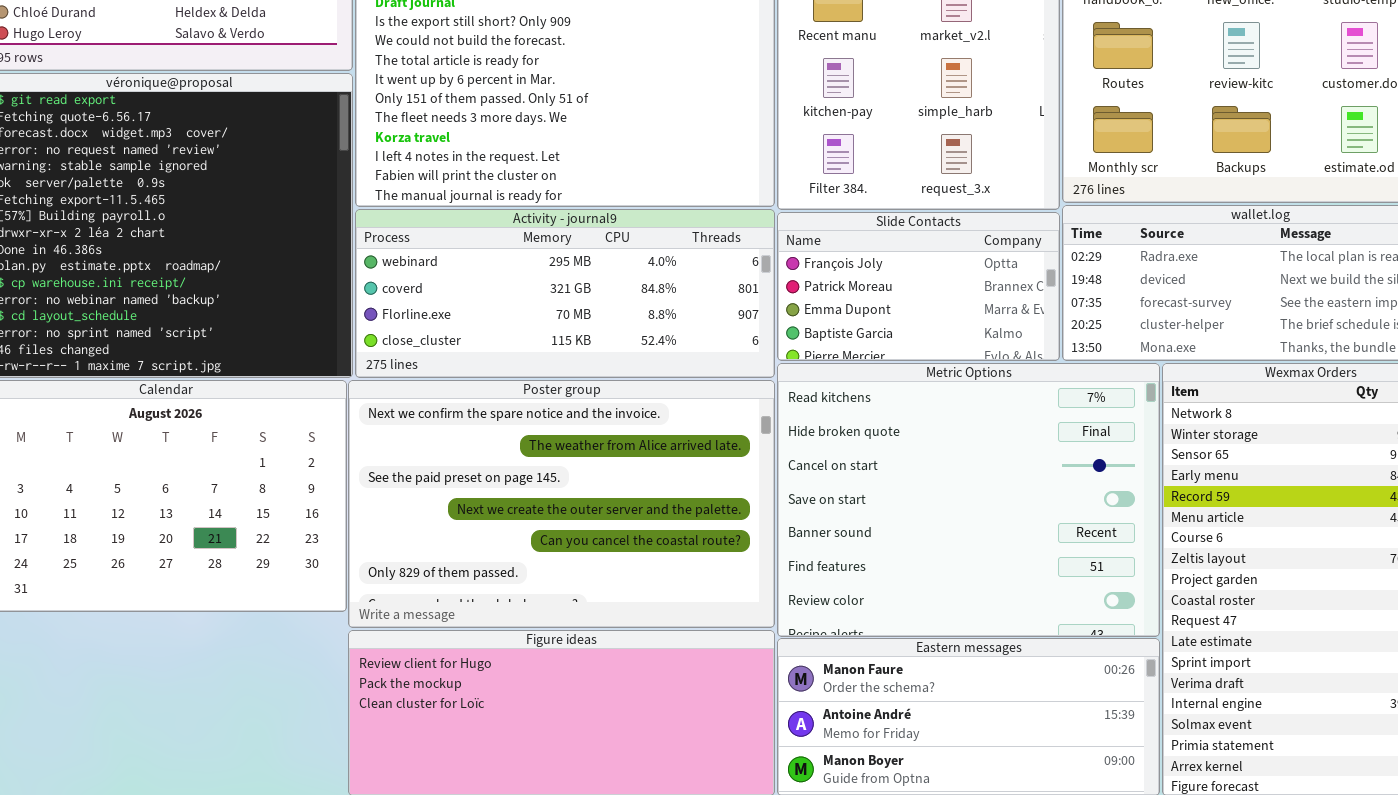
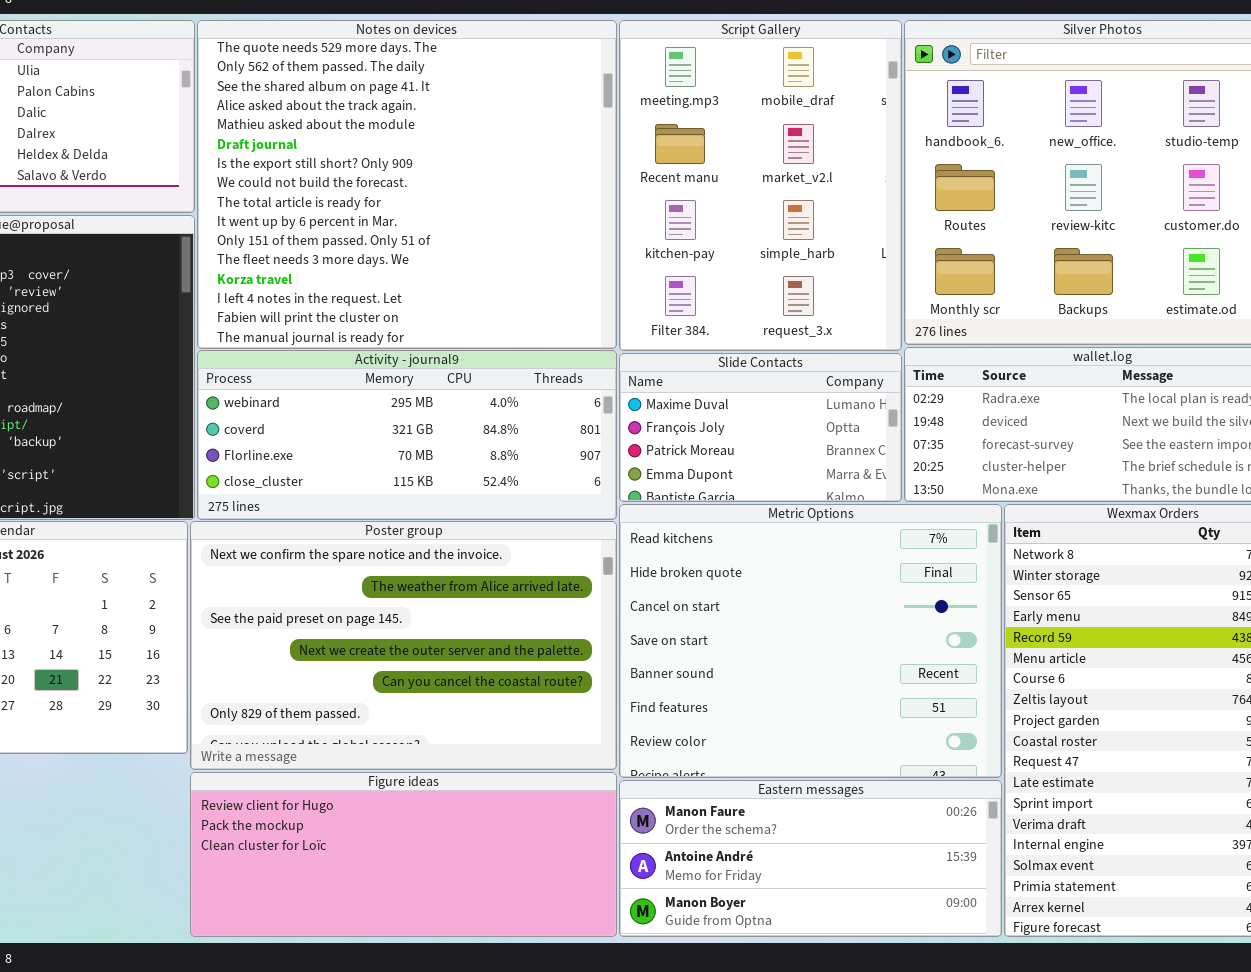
Slide Contacts: [777,212,1060,361] -> [619,353,902,502], scrolled up 1 row

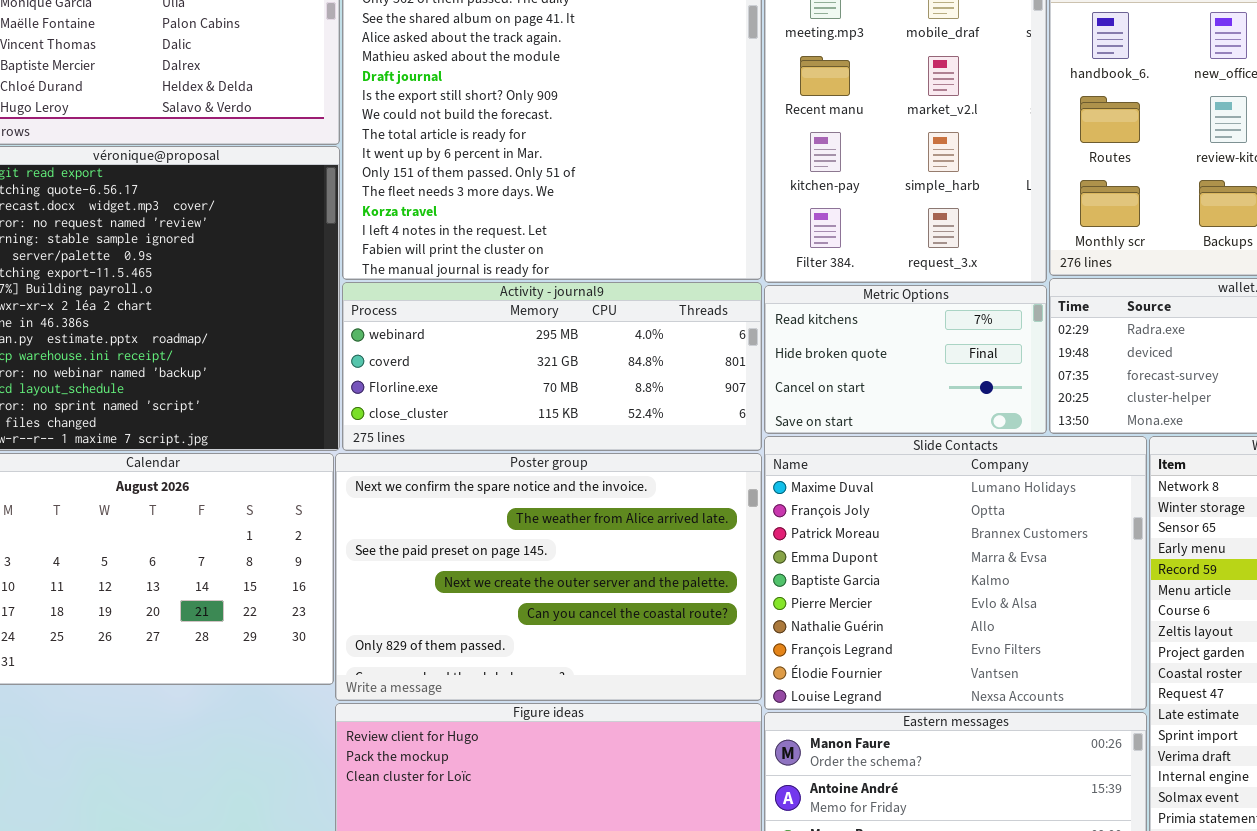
Slide Contacts: [619,353,902,502] -> [764,436,1147,710], moved, resized
Metric Options: [619,504,1002,778] -> [764,285,1047,434], moved, resized

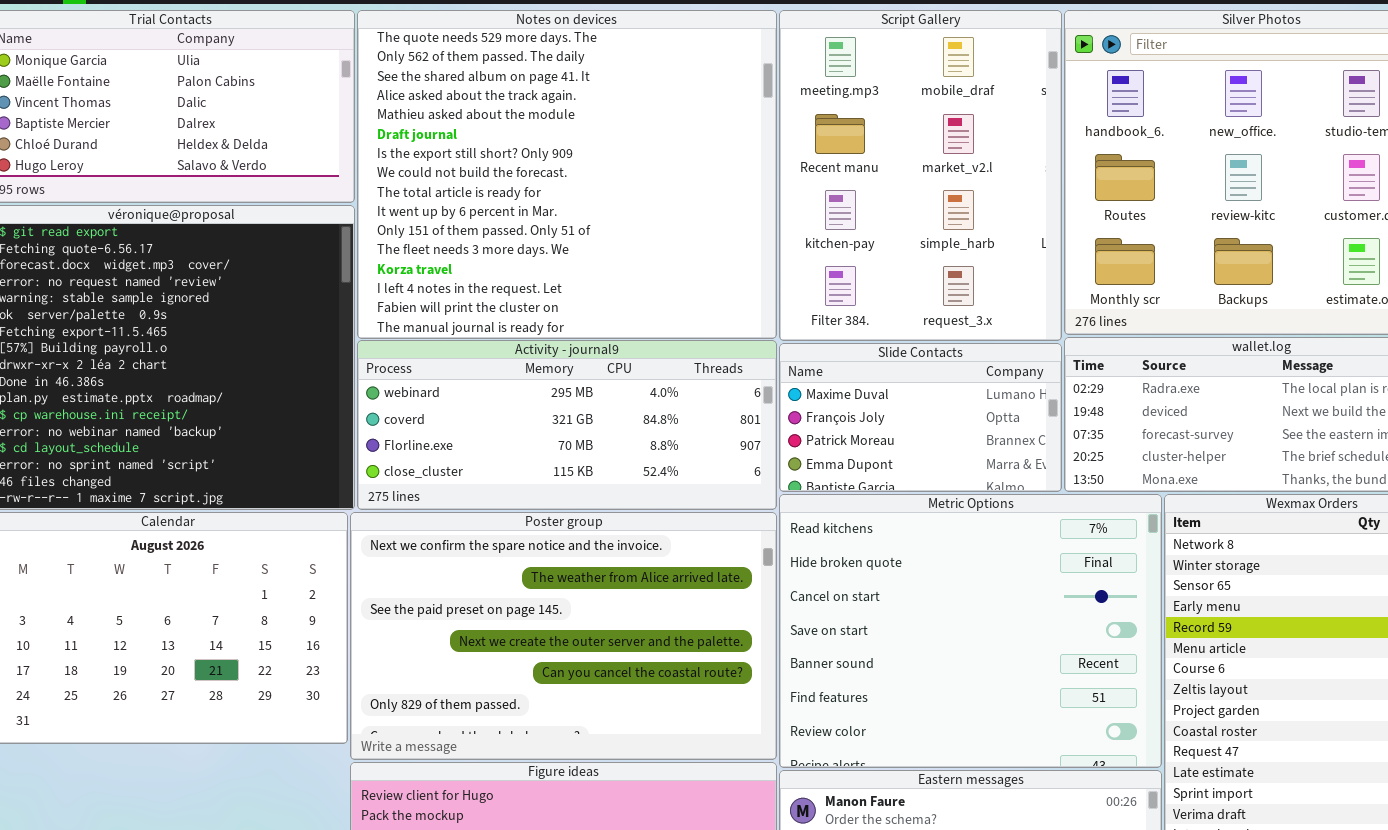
Metric Options: [764,285,1047,434] -> [779,494,1162,768], moved, resized
Slide Contacts: [764,436,1147,710] -> [779,343,1062,492], moved, resized

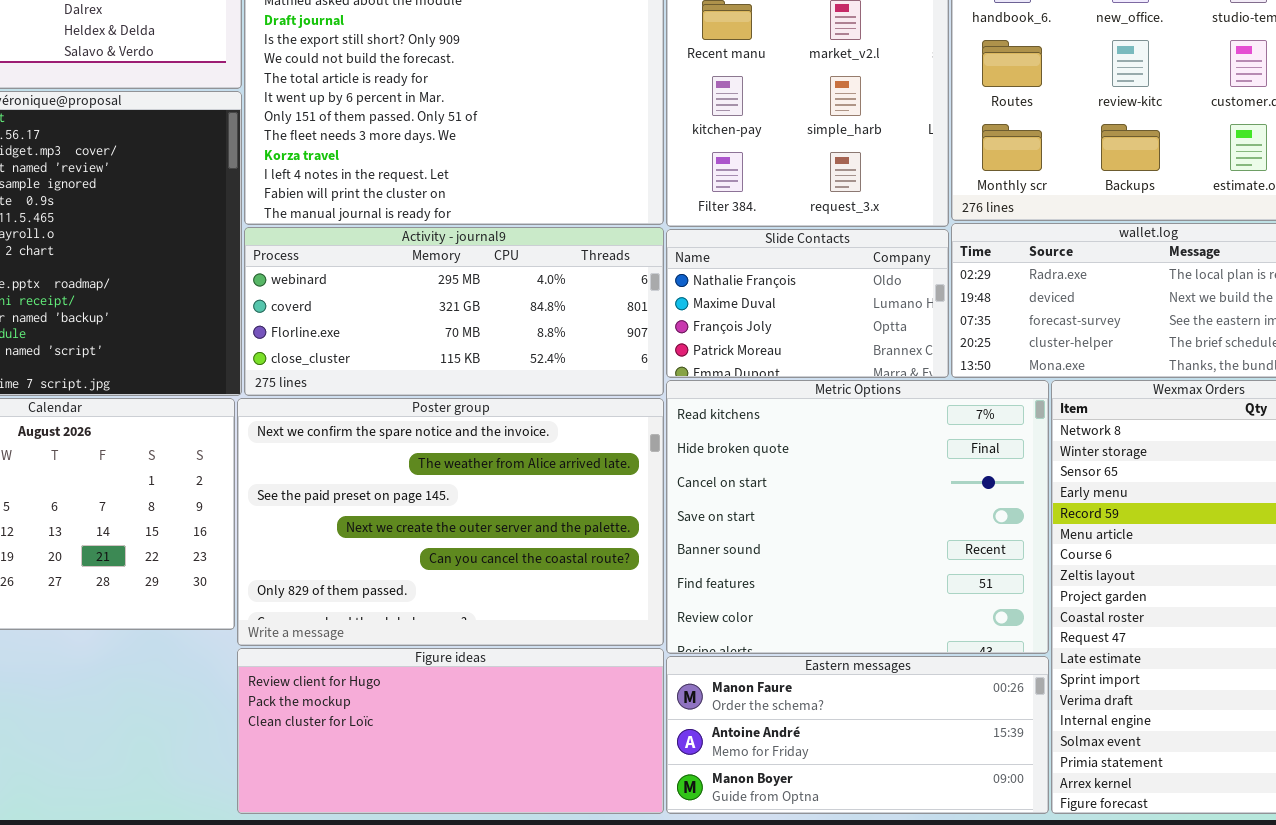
Slide Contacts: [779,343,1062,492] -> [666,229,949,378], scrolled up 1 row

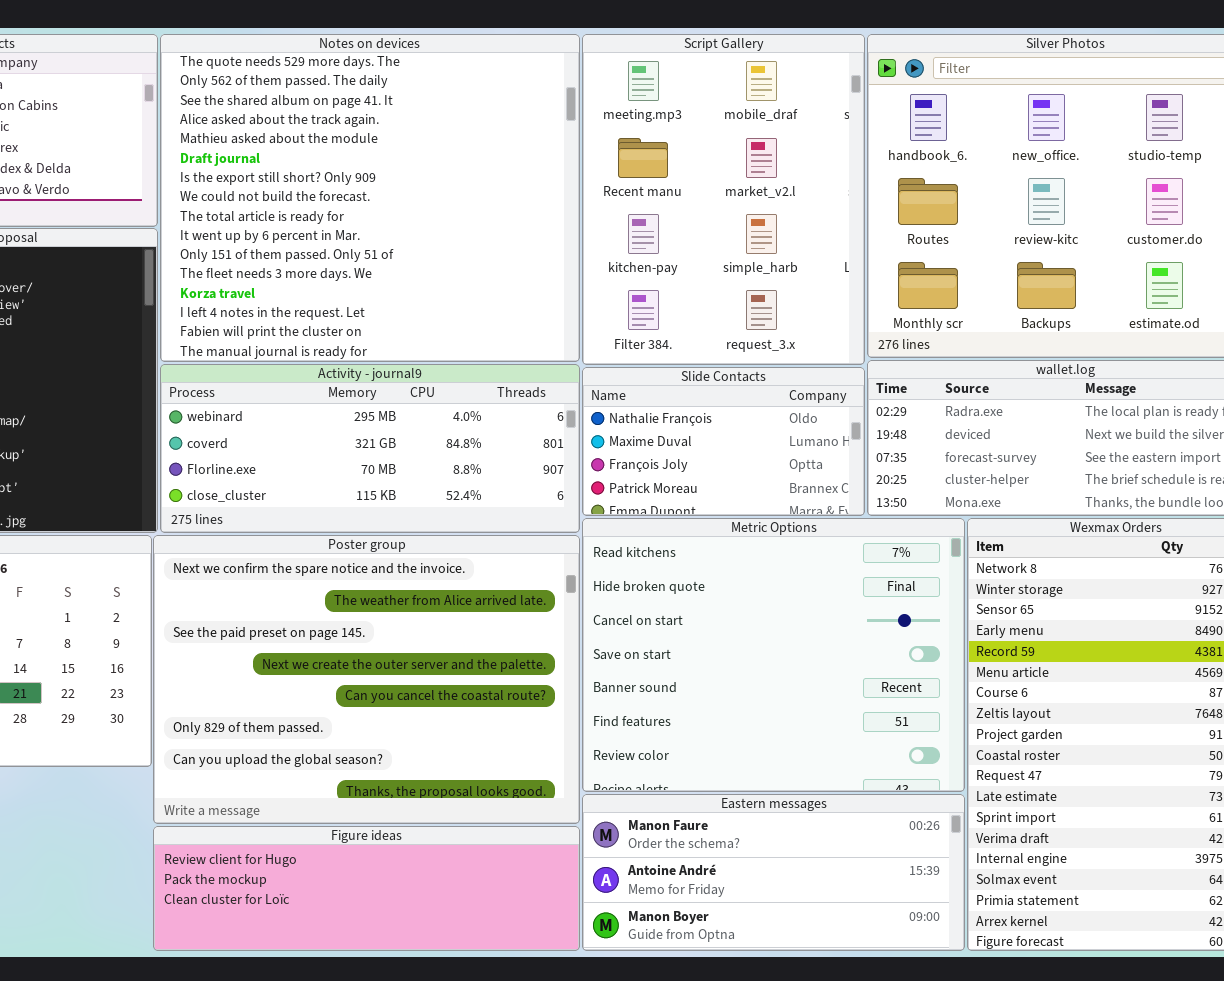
Poster group: [237,398,664,646] -> [153,535,580,824], resized
Figure ideas: [237,648,664,814] -> [153,826,580,951], resized

